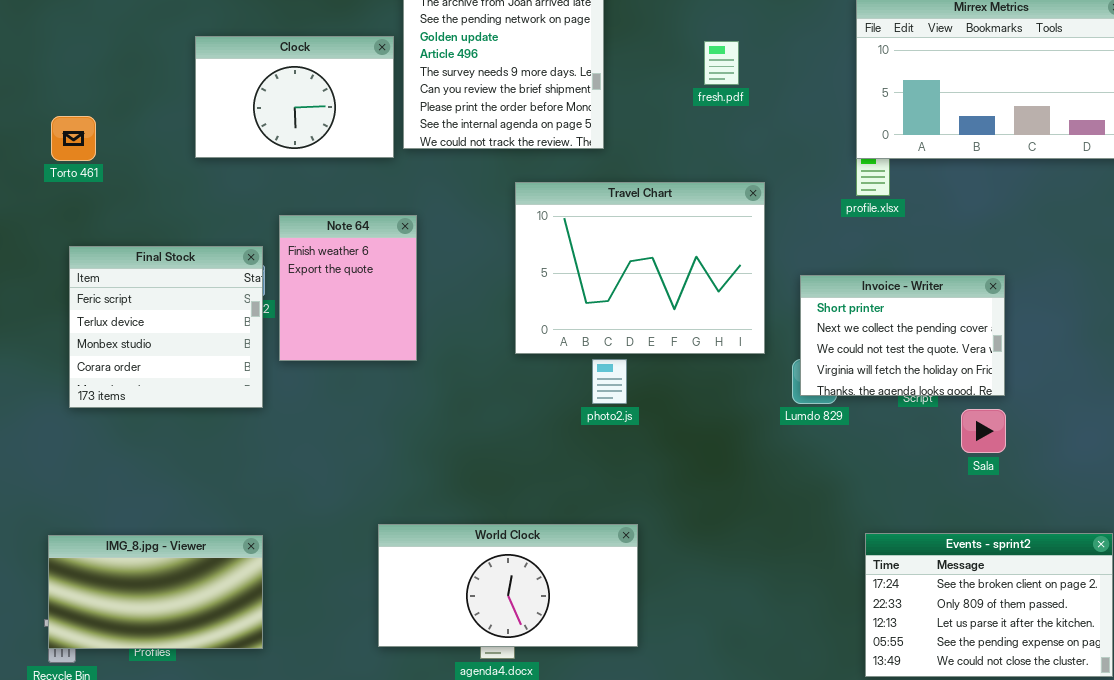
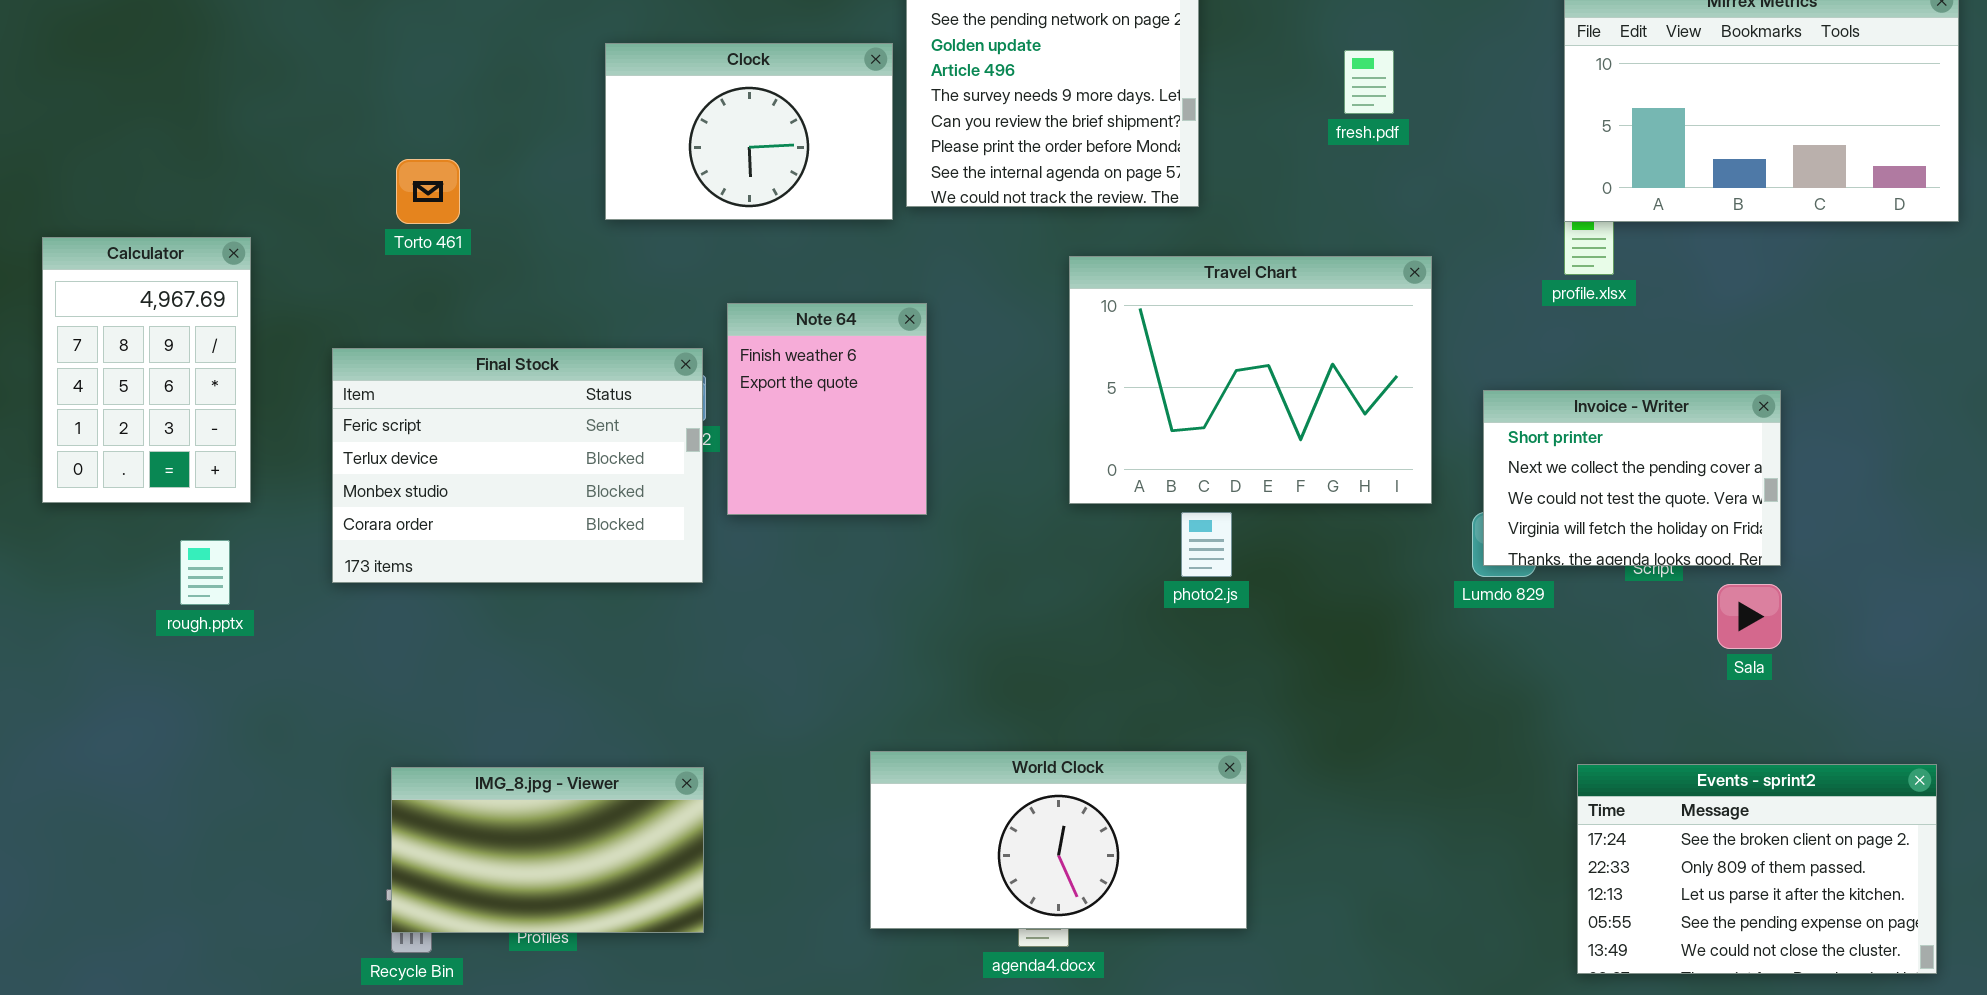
Final Stock: [69,246,263,408] -> [332,348,703,583], resized

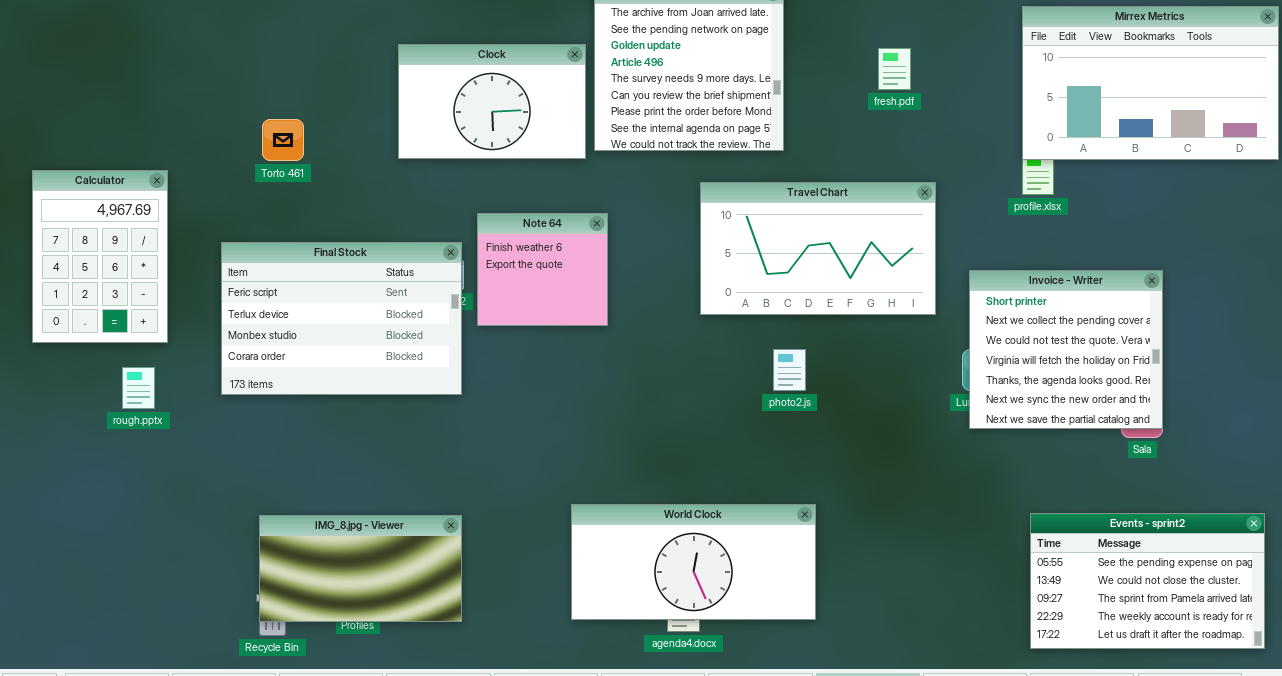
Travel Chart: [1069,256,1432,504] -> [700,182,936,315], resized
Note 64: [727,303,927,515] -> [477,213,608,326], resized
Invoice - Writer: [1483,390,1781,566] -> [969,270,1163,429], resized
Events - sprint2: [1577,764,1937,974] -> [1030,513,1265,649], scrolled down 3 rows

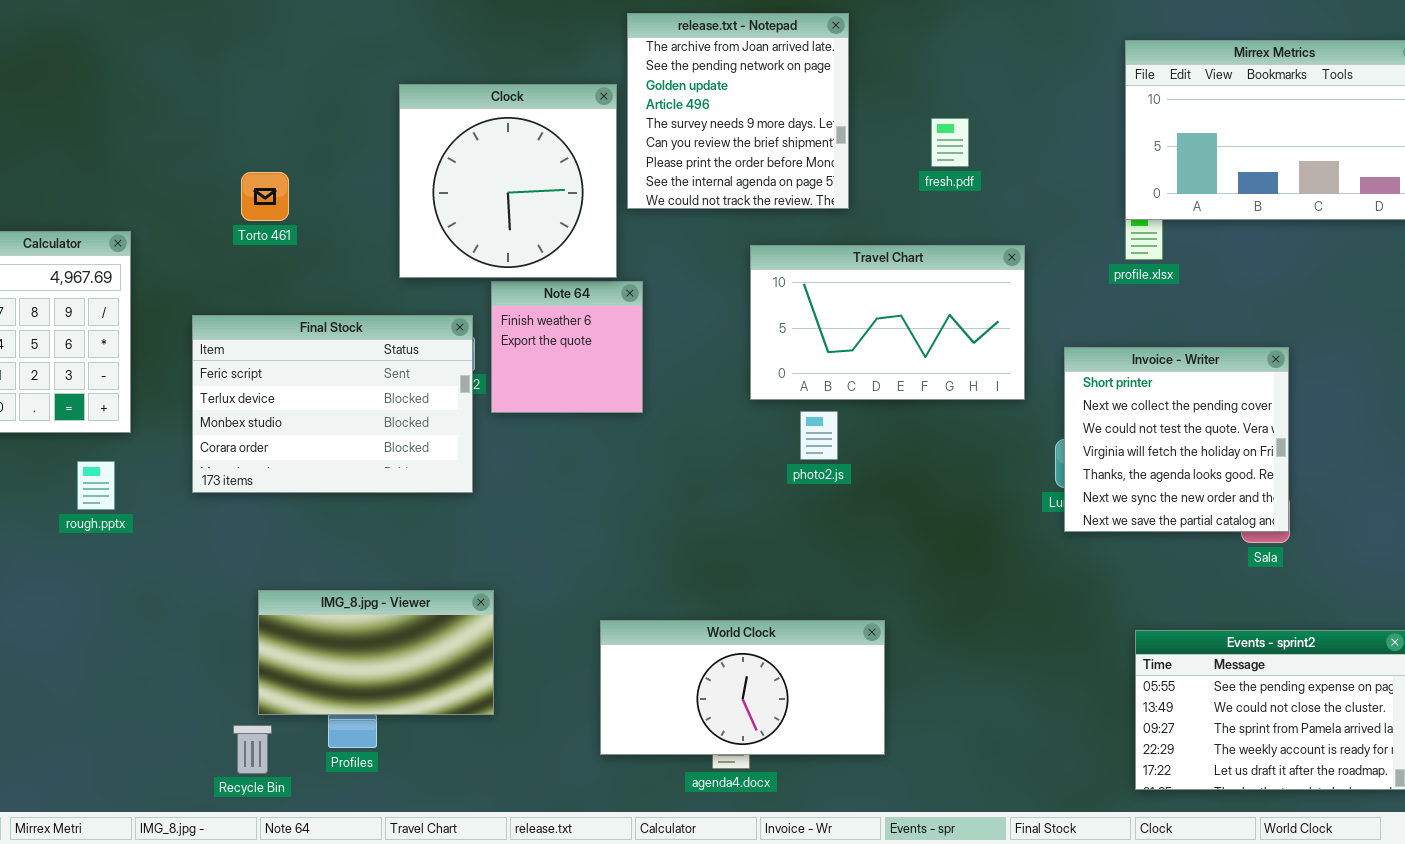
Clock: [398,44,586,159] -> [399,84,617,278], resized
fresh.pdf: [878,48,911,90] -> [931,118,969,167], moved
photo2.js: [773,349,806,391] -> [800,411,838,460], moved
IMG_8.jpg - Viewer: [259,515,462,622] -> [258,590,494,715], moved

